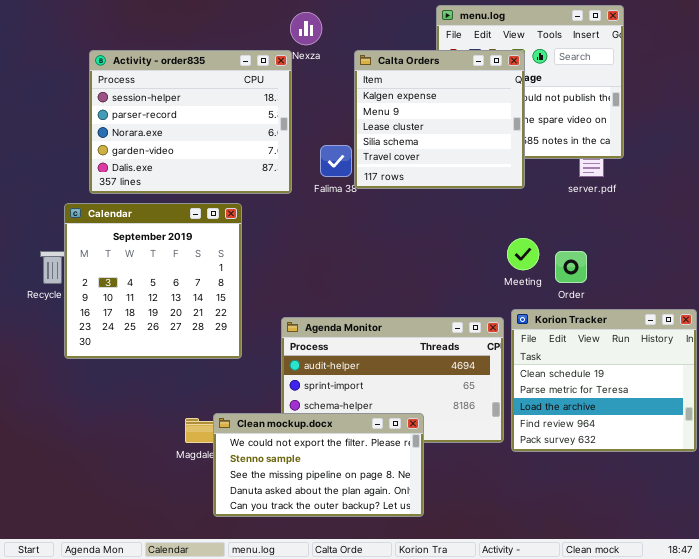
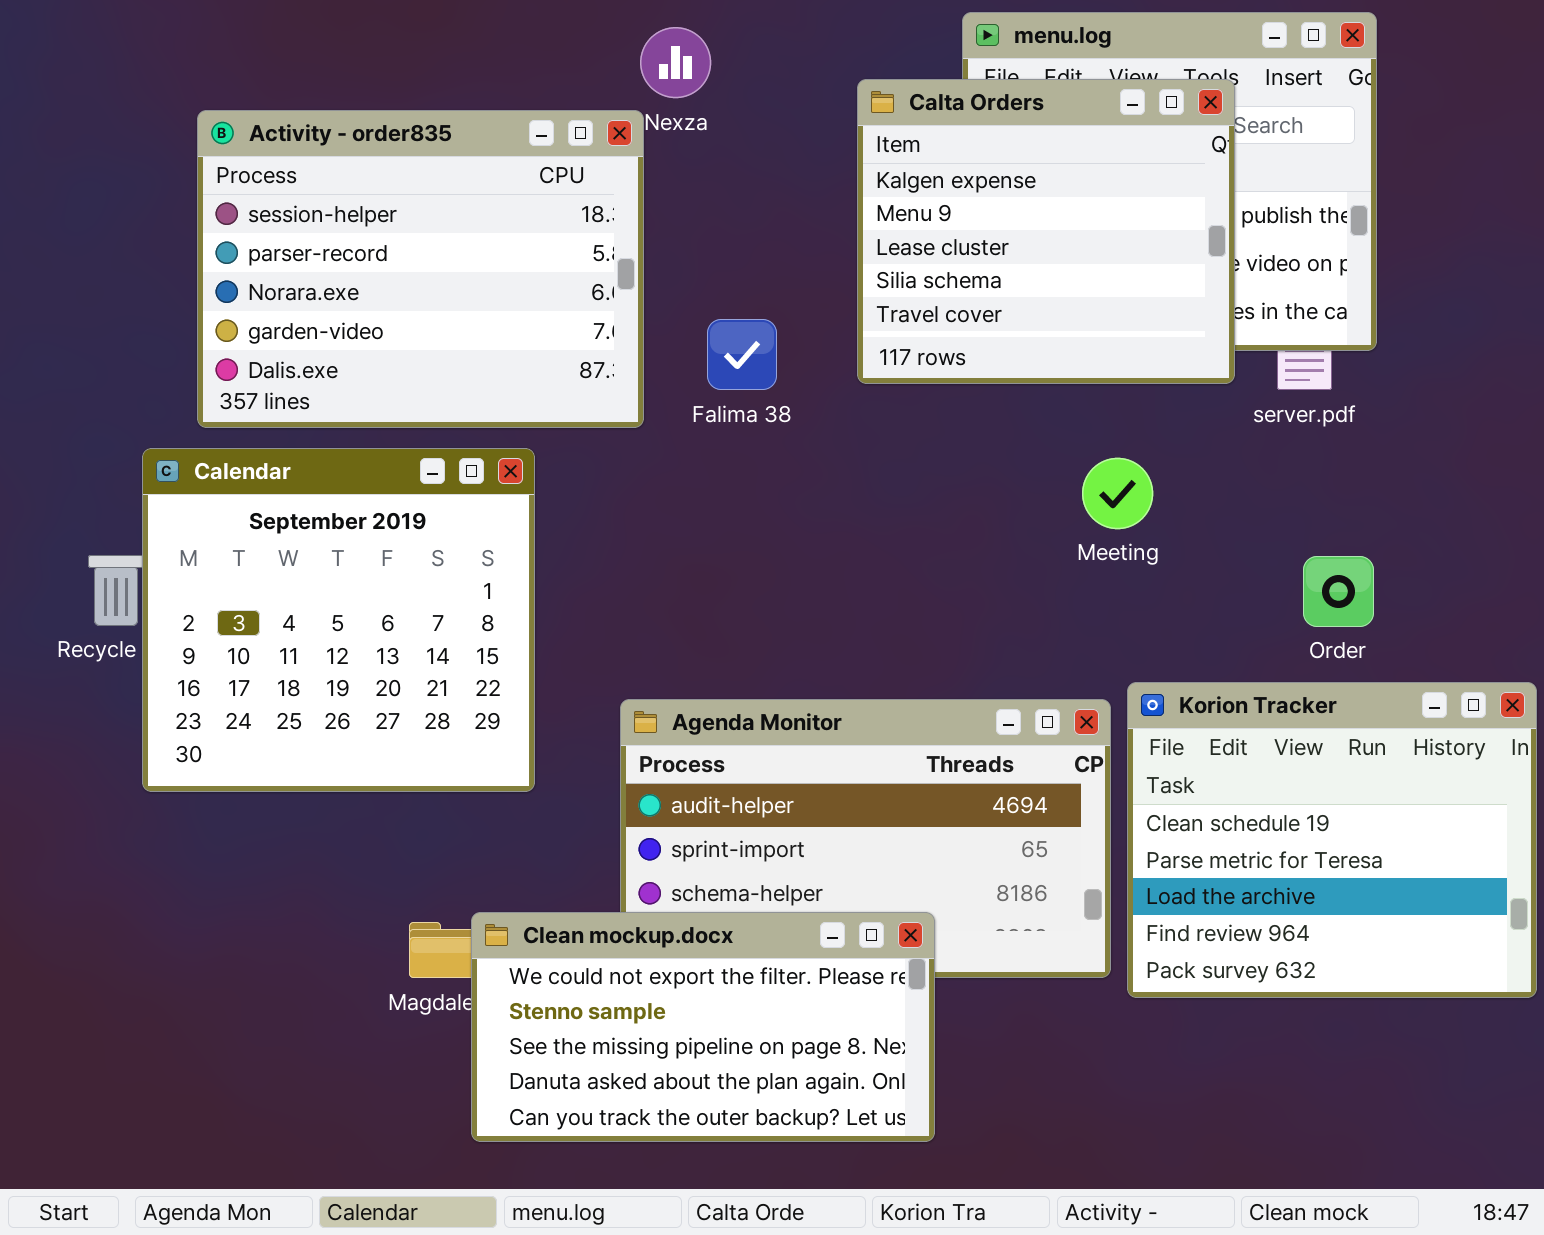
Calta Orders: [354,50,525,189] -> [857,79,1235,384], moved
Meeting: [507,238,539,270] -> [1082,458,1153,529], moved
Order: [555,251,587,283] -> [1303,556,1374,627], moved

